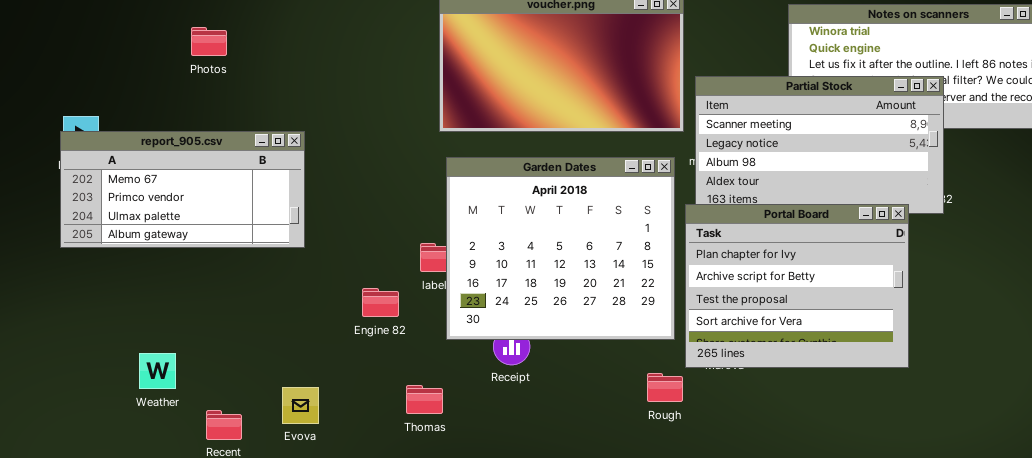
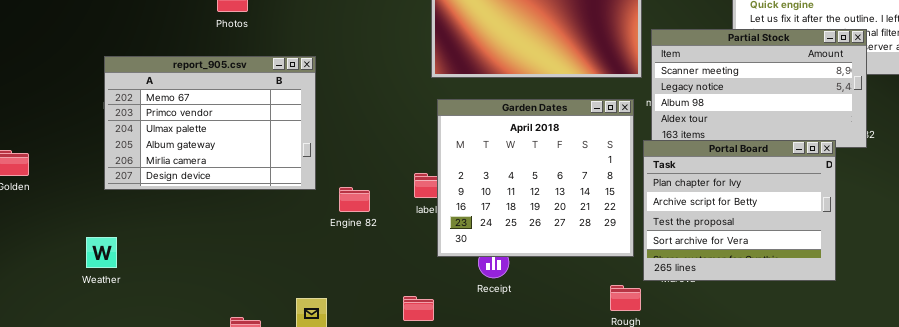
report_905.csv: [60,131,305,248] -> [104,56,316,190], moved, resized
Engine 82: [362,288,399,317] -> [339,187,370,212], moved
Weather: [139,353,176,389] -> [86,237,117,268], moved

